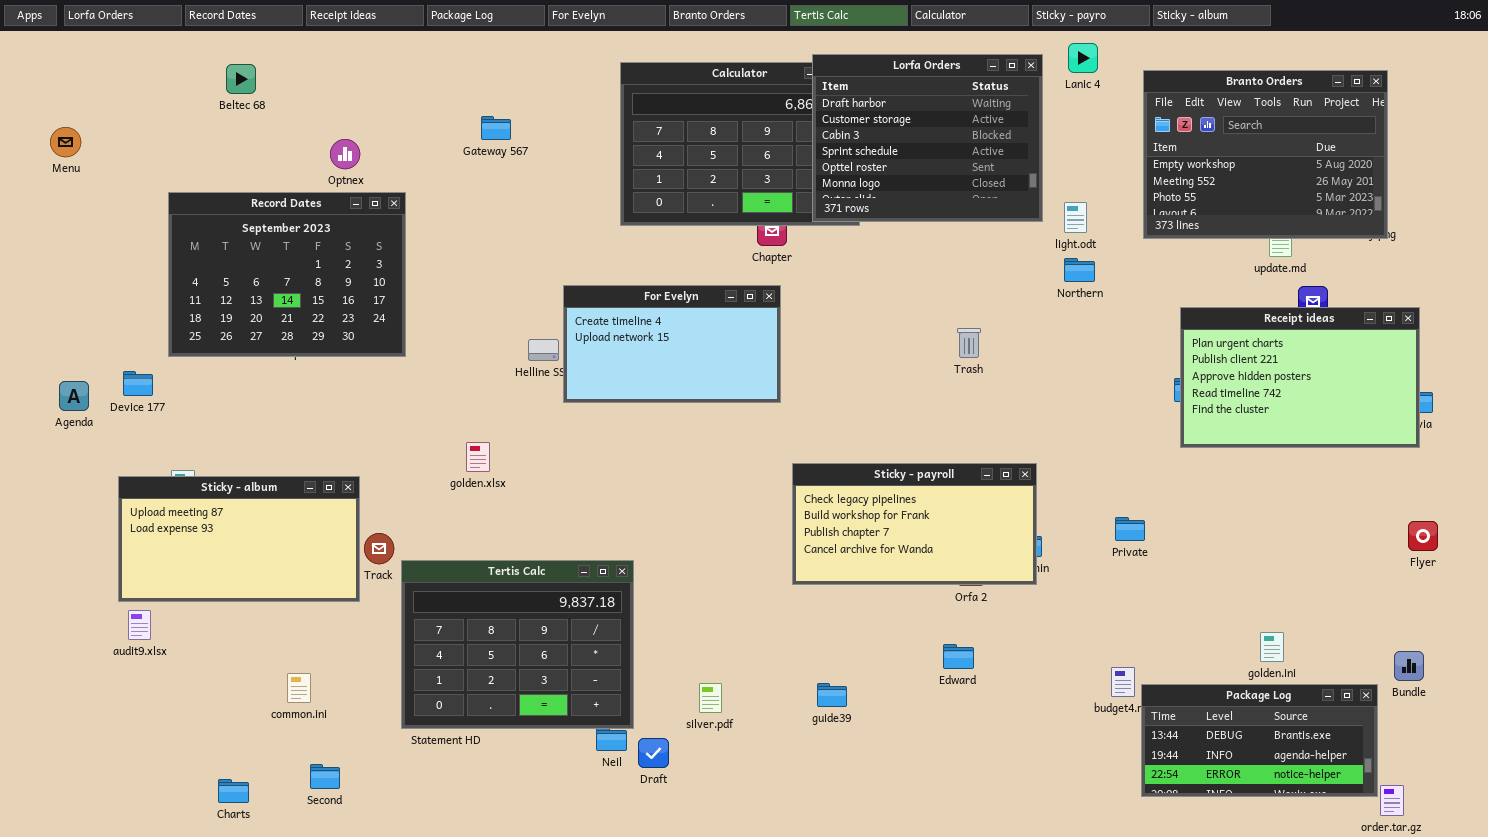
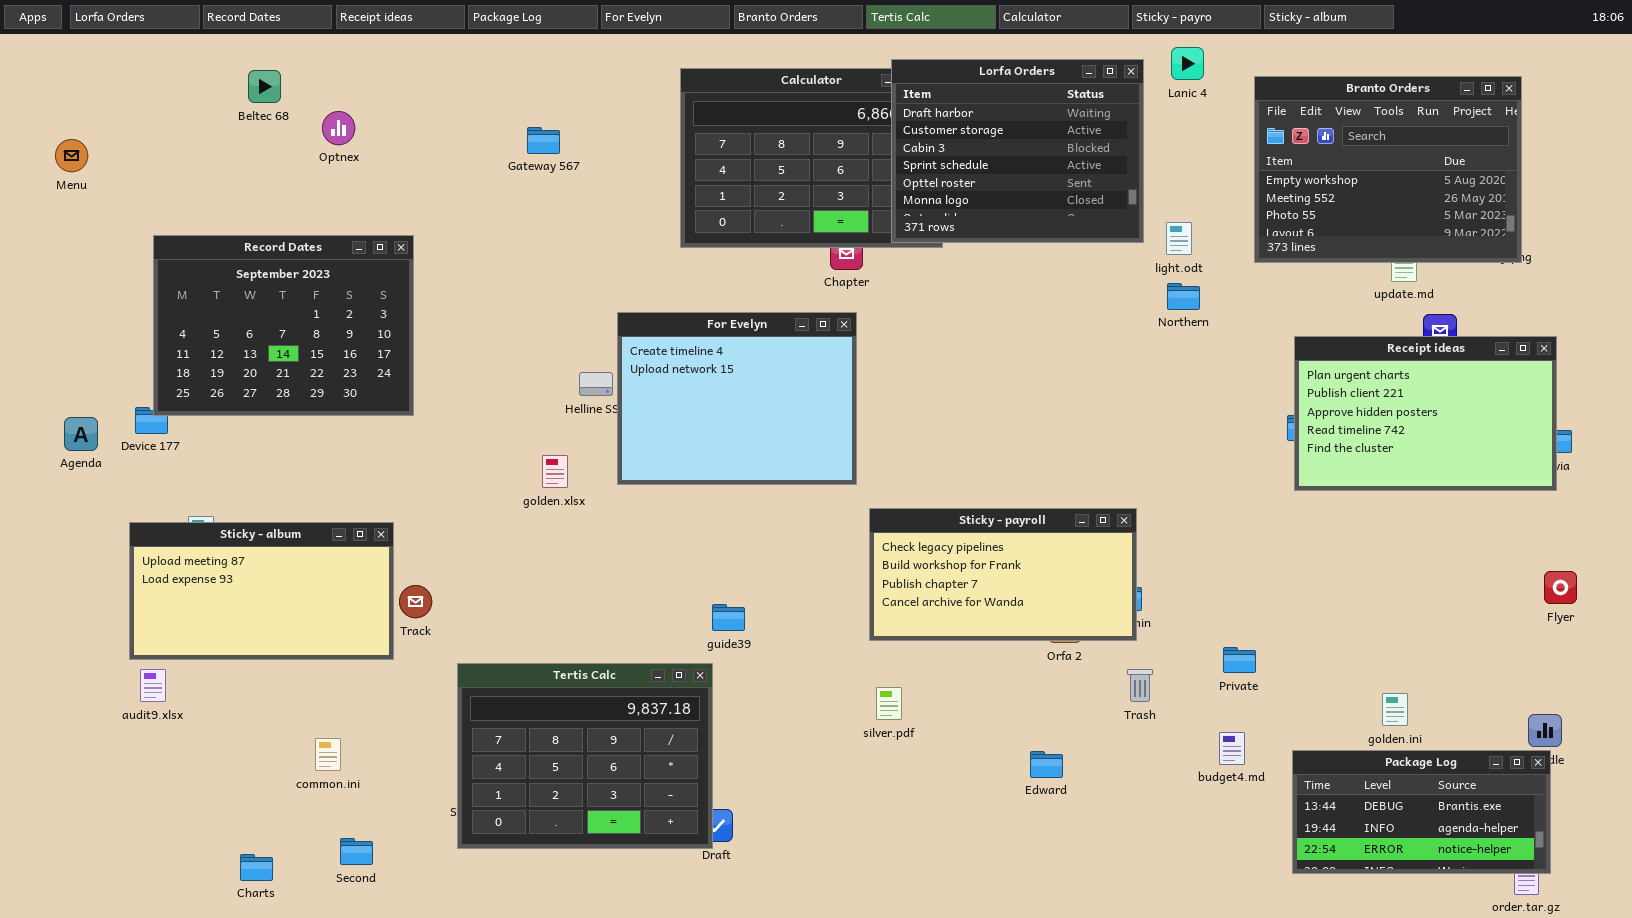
Optnex: [330,139,360,169] -> [322,111,355,145], moved
Record Dates: [168,192,406,357] -> [153,235,414,416], moved
For Evelyn: [563,285,781,403] -> [617,312,857,485], resized
Trash: [957,328,981,358] -> [1127,669,1153,702], moved
golden.xlsx: [466,442,490,472] -> [542,455,568,488], moved
Private: [1115,517,1145,541] -> [1223,647,1256,673], moved
Tertis Calc: [401,560,634,729] -> [457,663,713,849], moved
Edward: [943,644,974,669] -> [1030,751,1063,778], moved
silver.pdf: [699,683,722,713] -> [876,687,902,720], moved
guide39: [817,683,847,707] -> [712,604,745,631], moved
Package Log: [1141,684,1378,797] -> [1292,750,1551,874], moved

